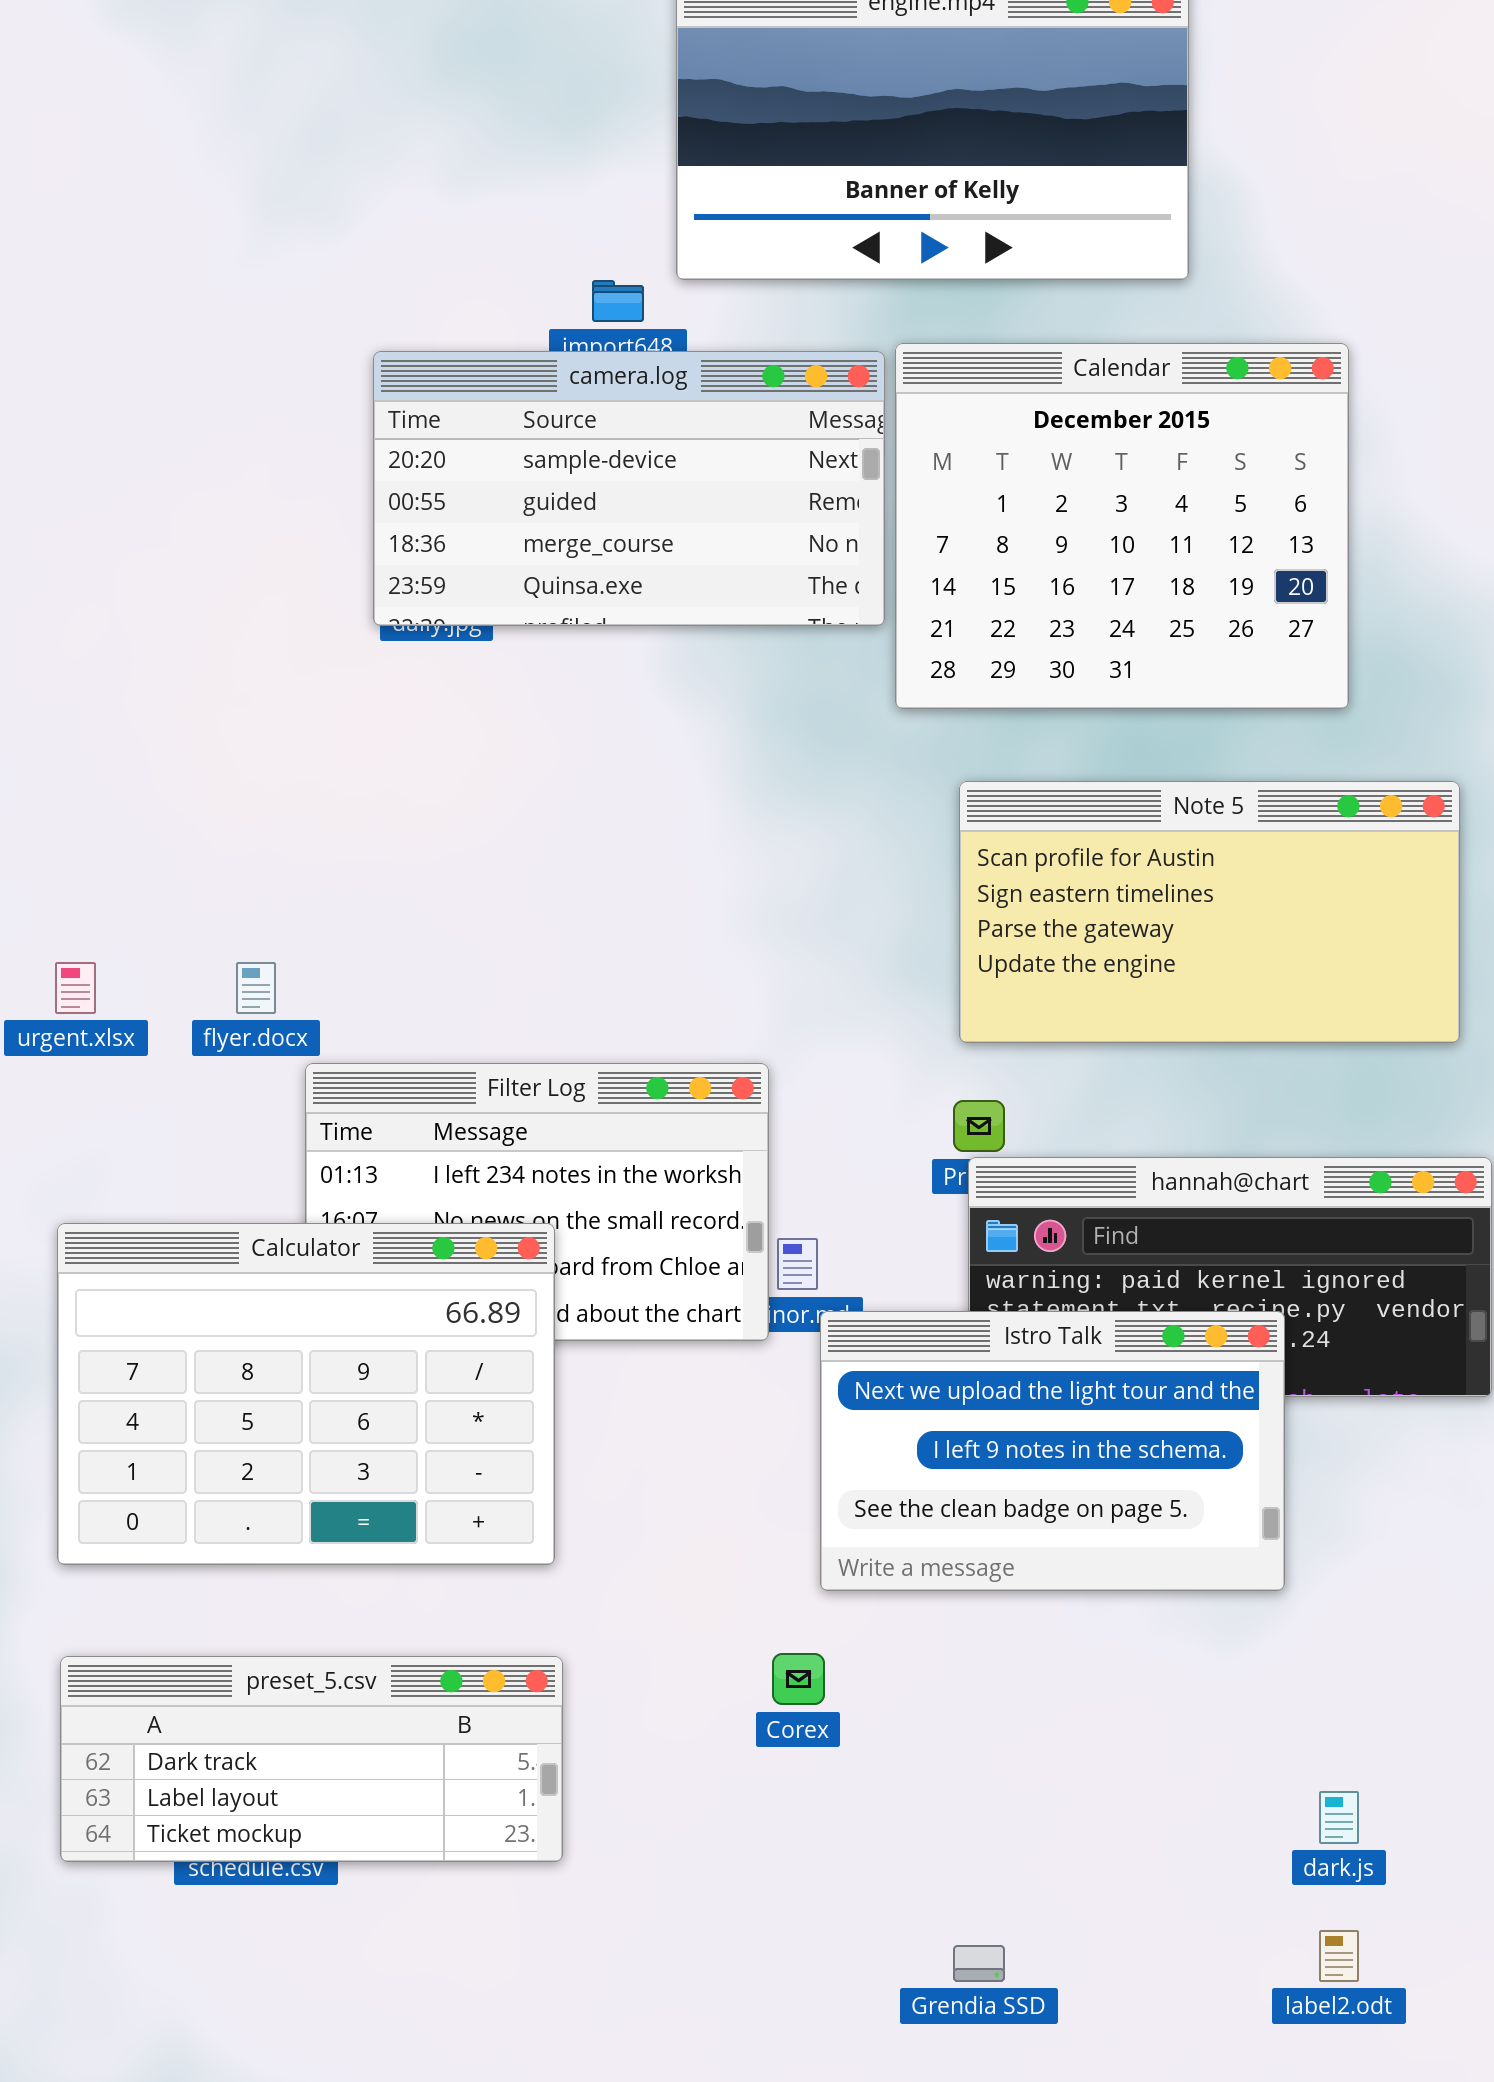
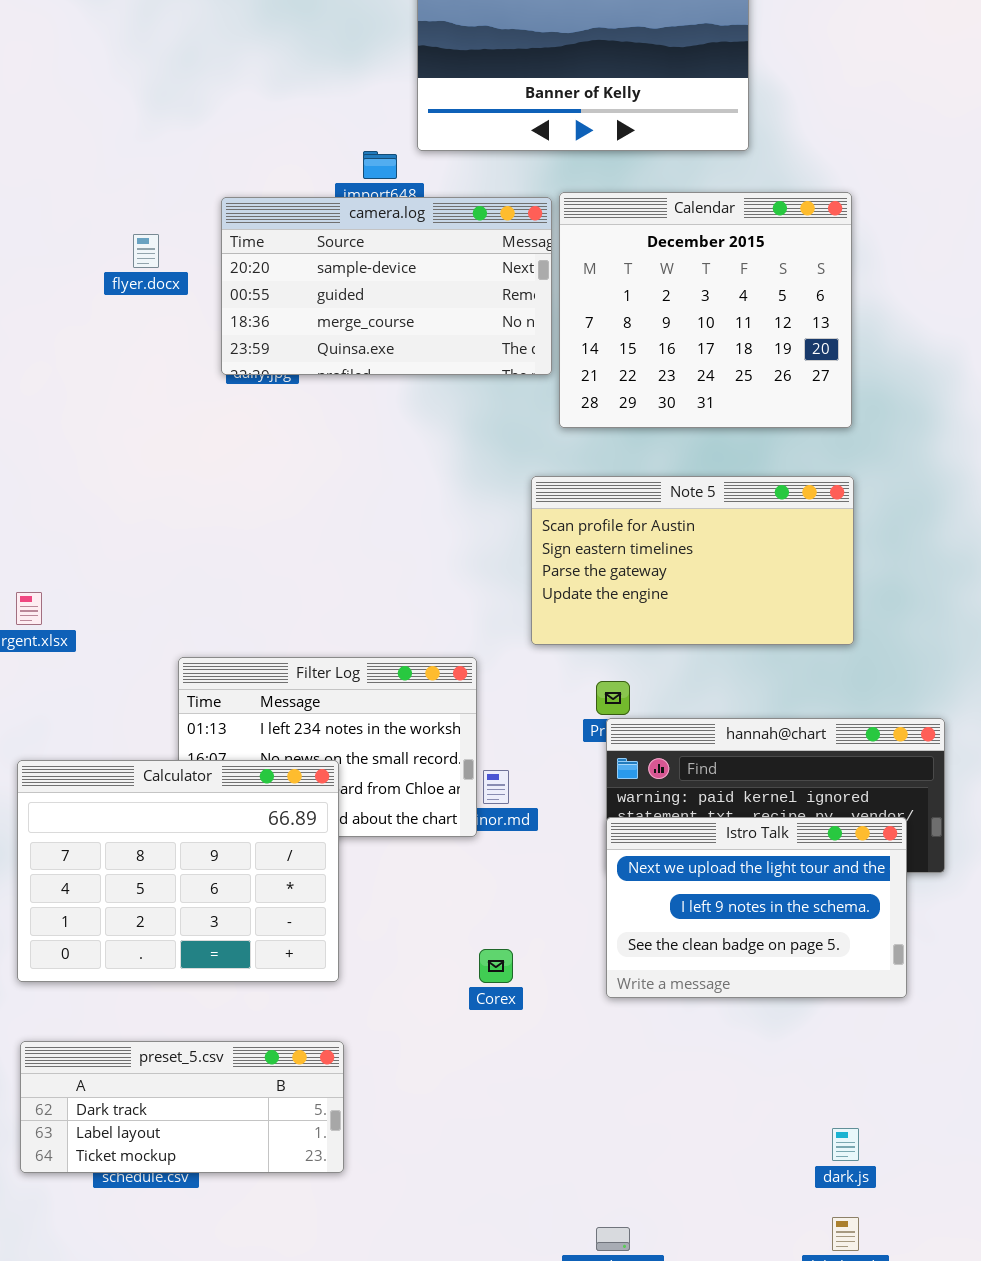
Note 5: [959,781,1460,1043] -> [531,476,854,645], moved
flyer.docx: [236,962,276,1014] -> [133,234,159,268], moved
Istro Talk: [820,1311,1285,1591] -> [606,817,907,998], moved
Corex: [772,1653,825,1705] -> [479,949,513,983], moved

